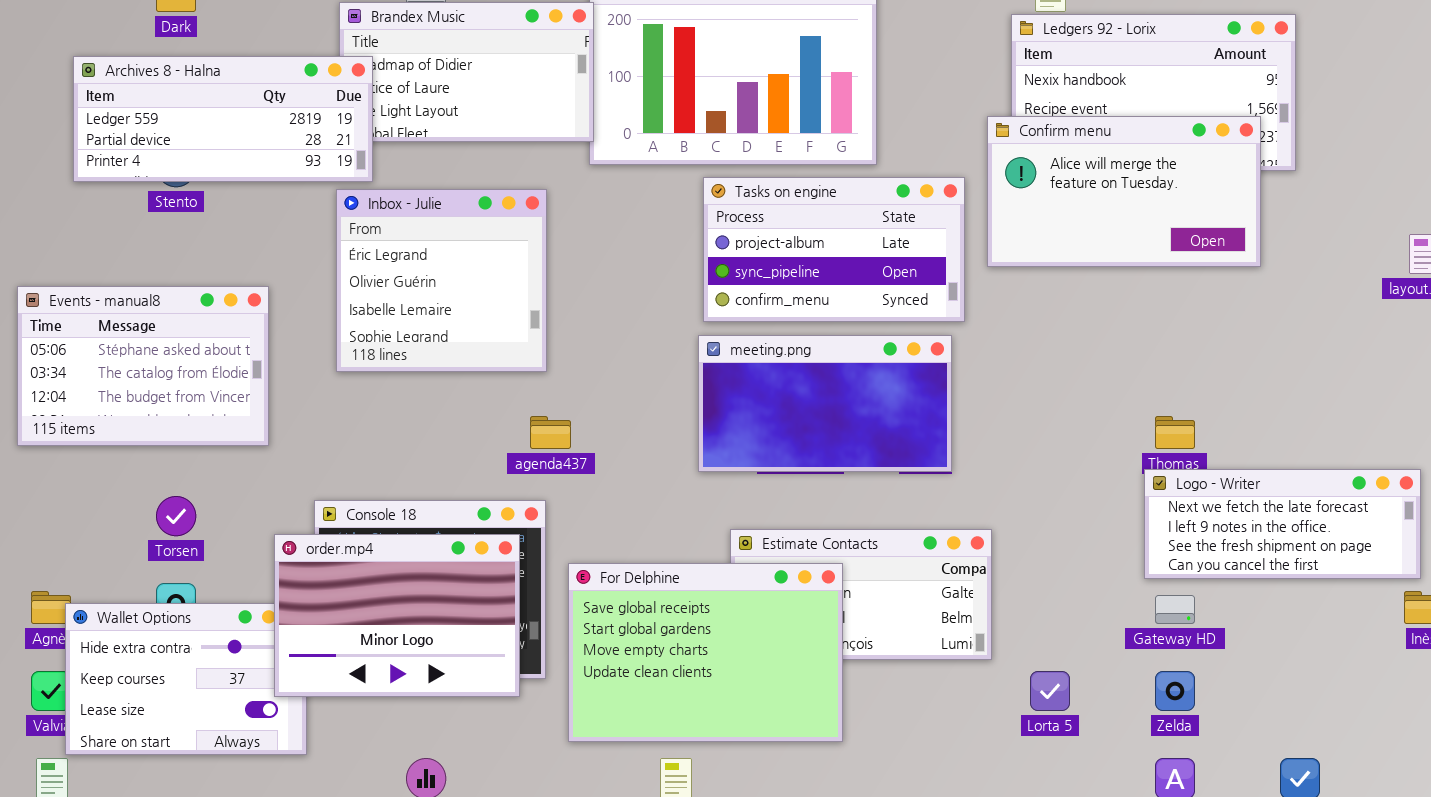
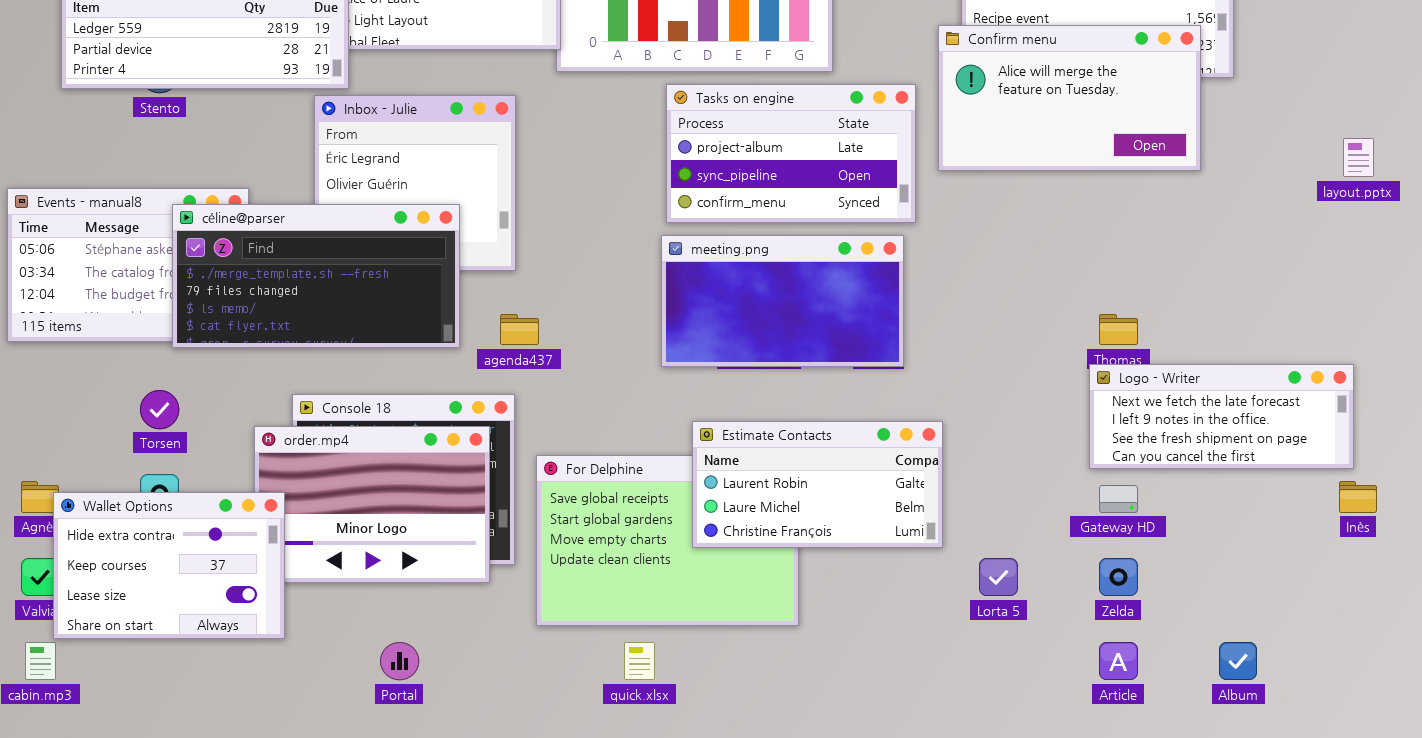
céline@parser: none -> [172,204,460,348], opened
Estimate Contacts: [730,529,992,660] -> [692,421,943,548], raised
Wallet Options: [65,603,307,755] -> [53,492,285,639], raised

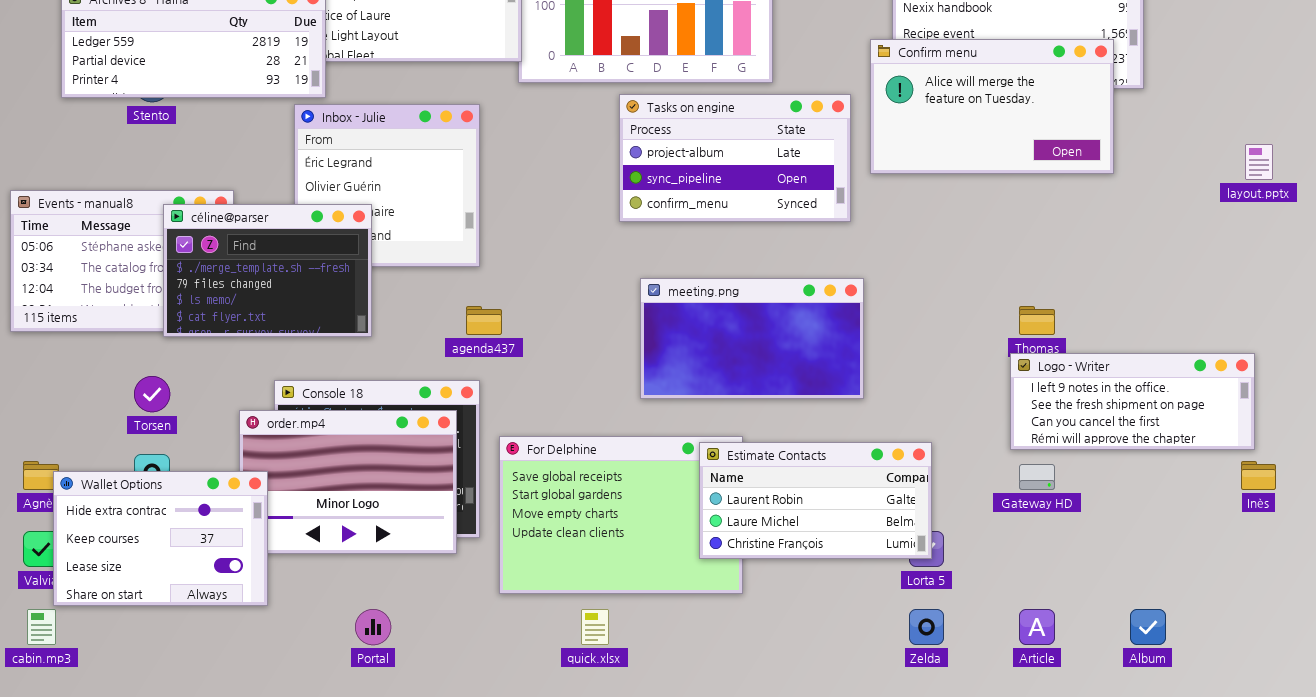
céline@parser: [172,204,460,348] -> [163,204,372,337], resized
meeting.png: [661,235,904,367] -> [640,278,864,399], moved
Logo - Writer: [1089,364,1354,469] -> [1010,353,1255,450], scrolled down 1 row
Estimate Contacts: [692,421,943,548] -> [699,442,932,559], moved
Zelda: [1099,558,1138,596] -> [909,609,944,645], moved

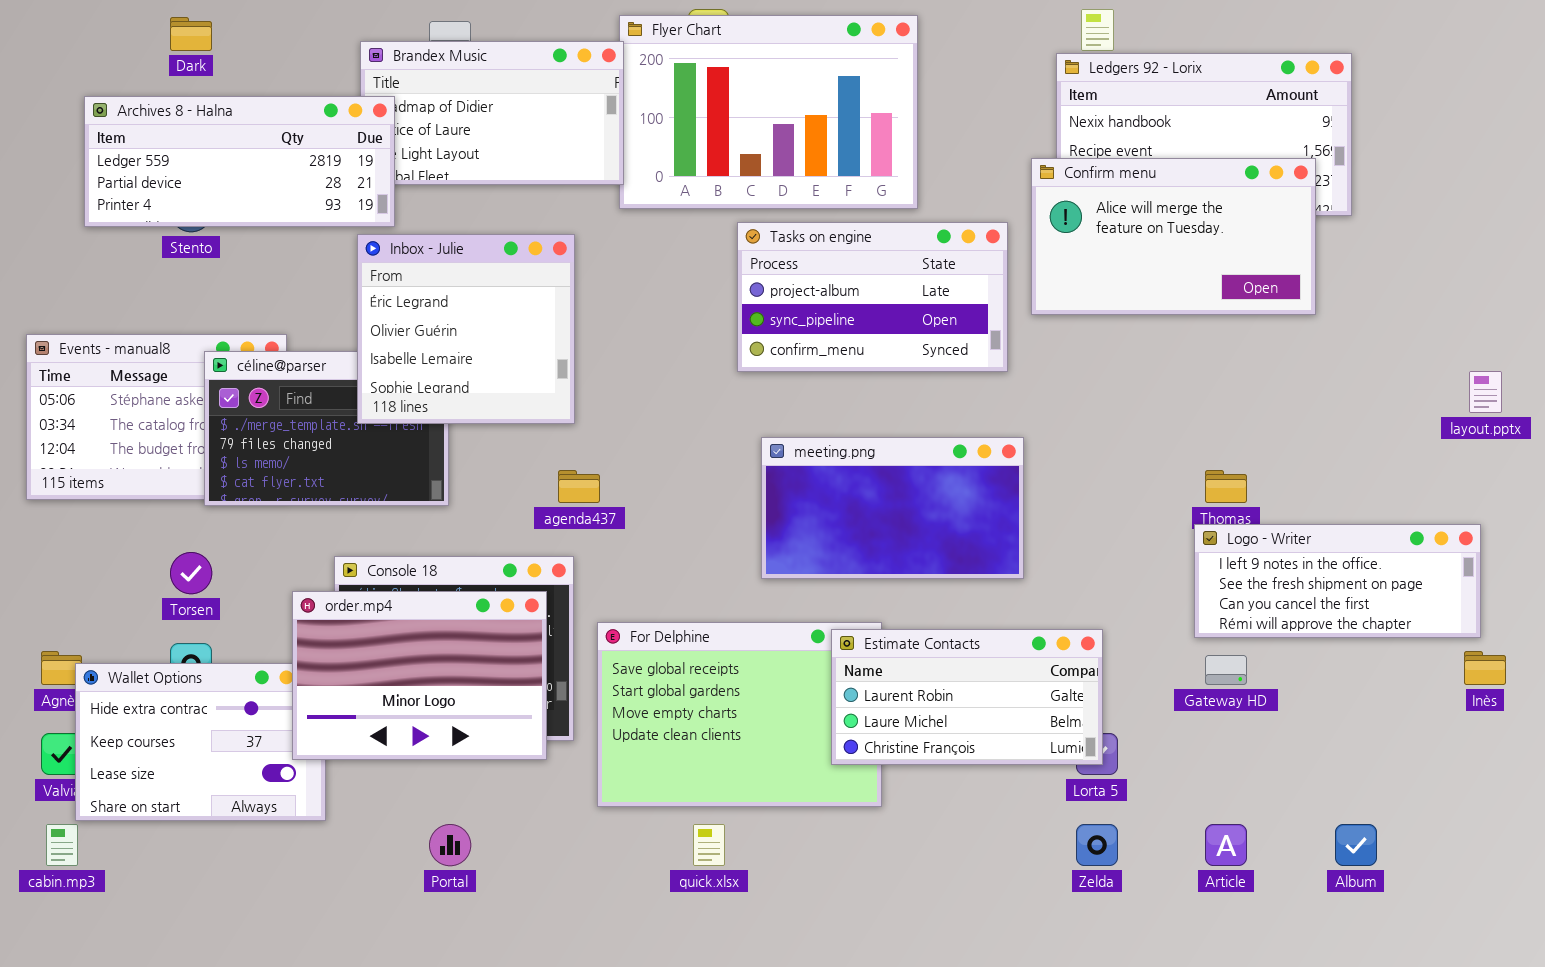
Inbox - Julie: [294,104,480,267] -> [357,234,575,424], raised
layout.pptx: [1245,144,1273,180] -> [1469,371,1502,413], moved
order.mp4: [239,410,457,554] -> [292,591,547,760], raised

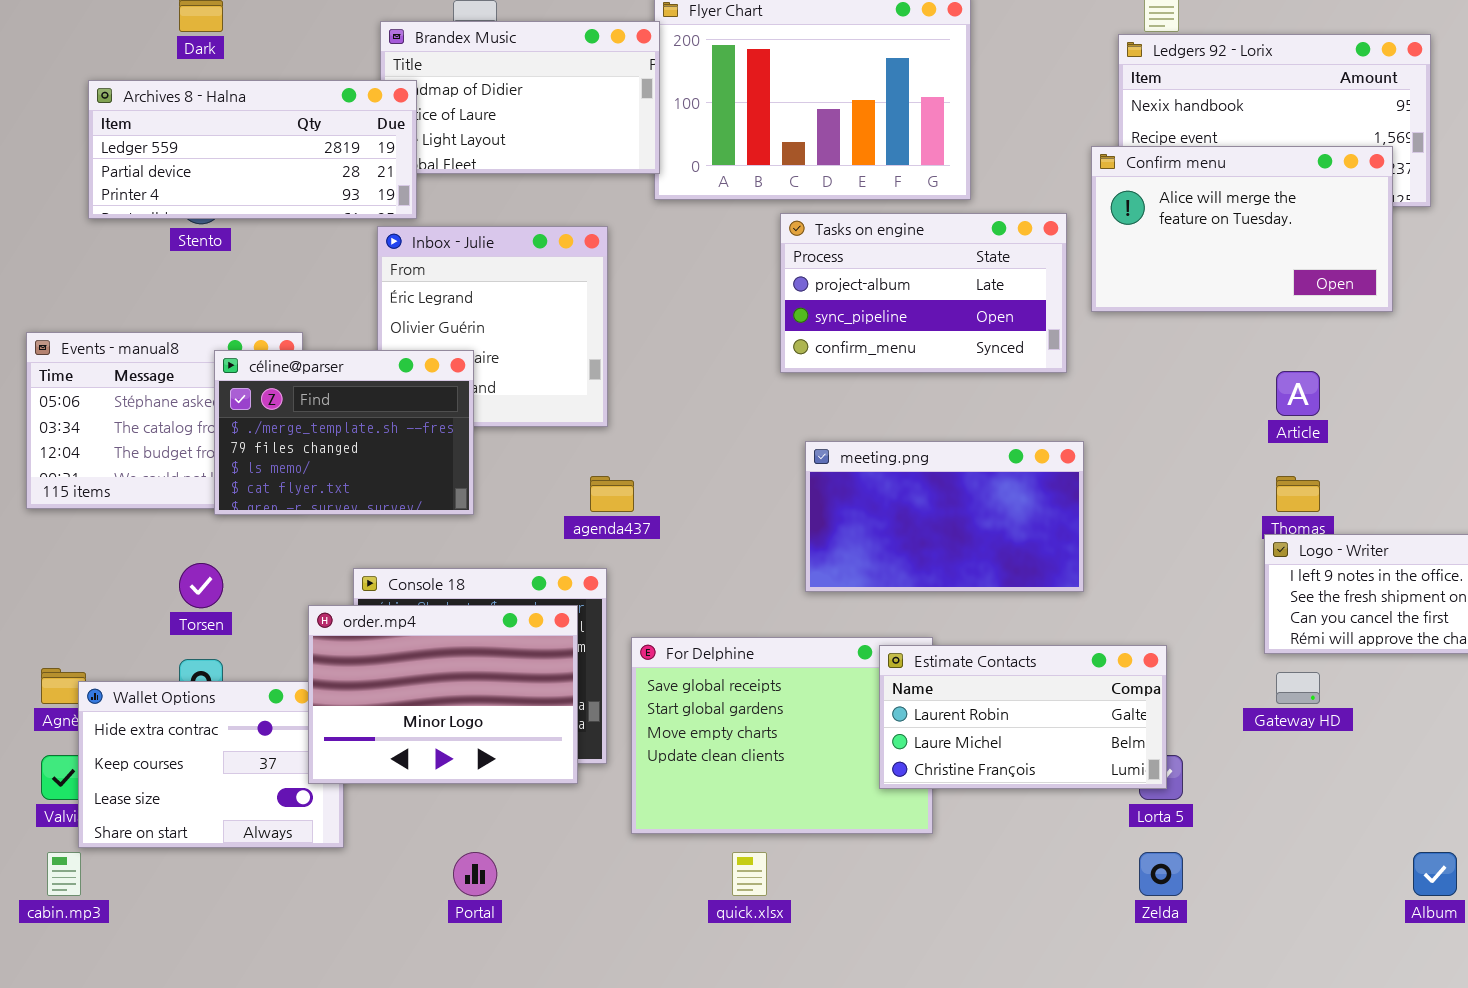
céline@parser: [204,351,449,506] -> [214,350,474,515], raised
Article: [1205,824,1247,866] -> [1276,371,1320,416], moved

